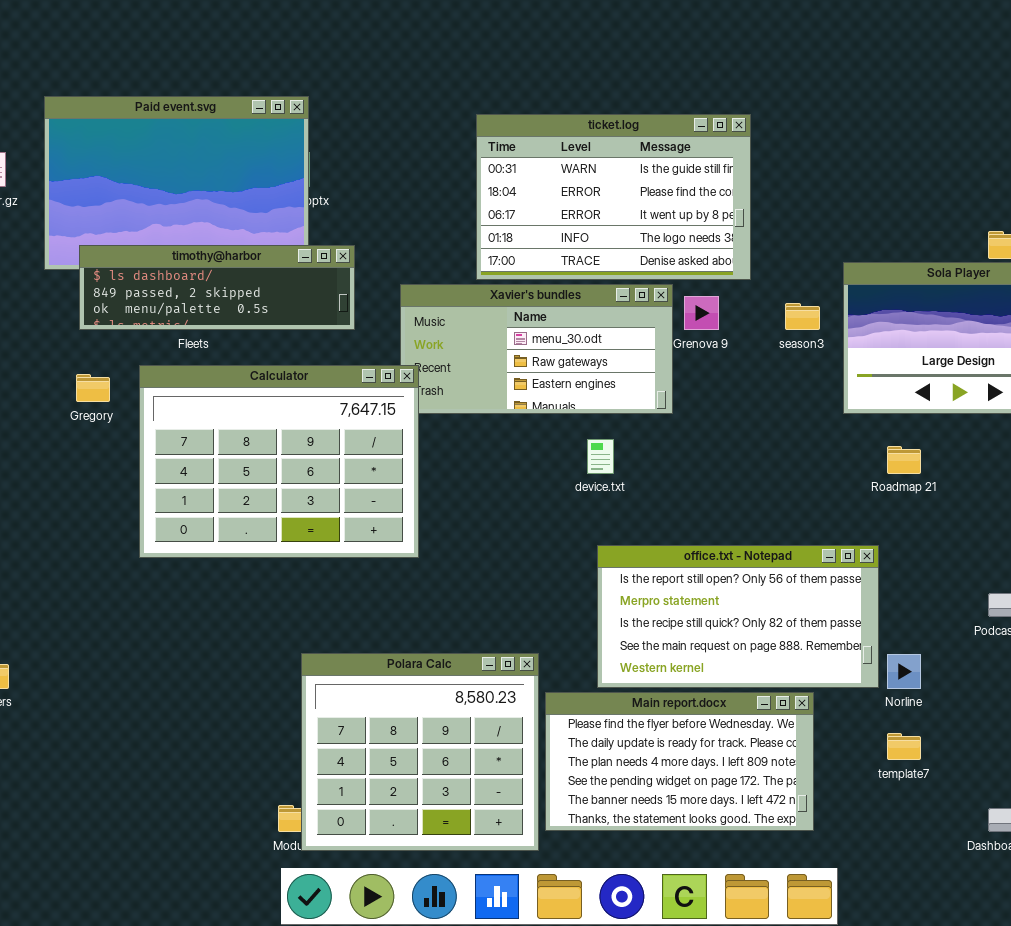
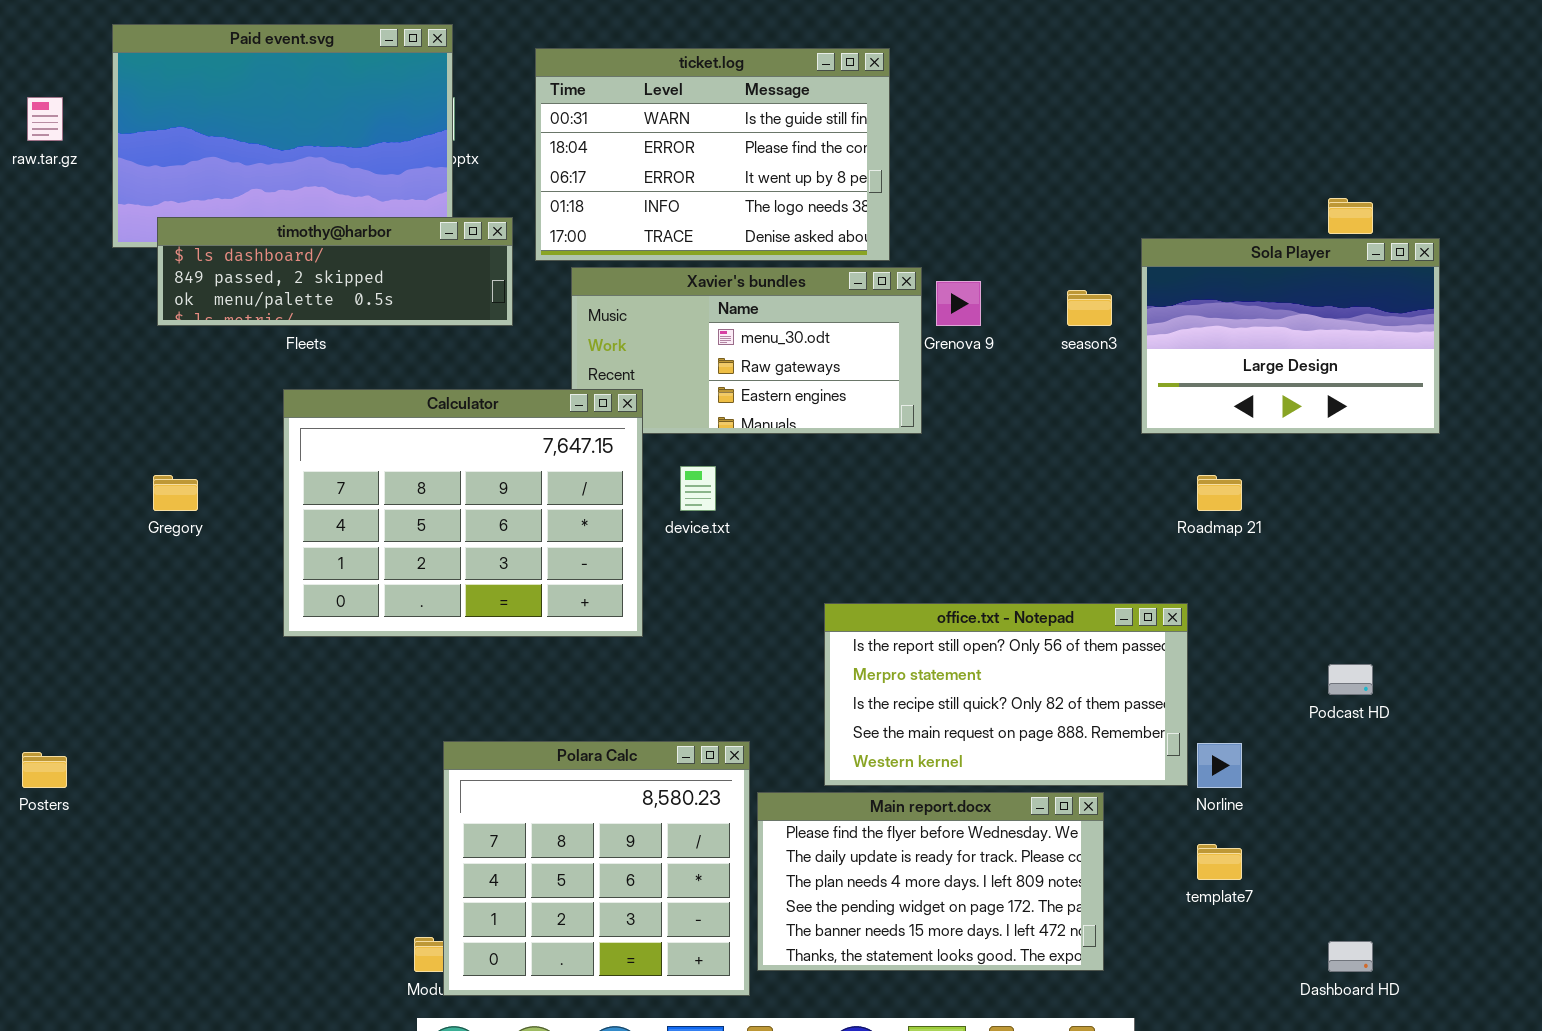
ticket.log: [476,114,751,280] -> [535,48,890,261], moved
Calculator: [139,365,419,558] -> [283,389,643,637], moved
Gregory: [76,374,110,402] -> [153,475,198,511], moved
device.txt: [587,439,614,474] -> [680,466,716,511], moved

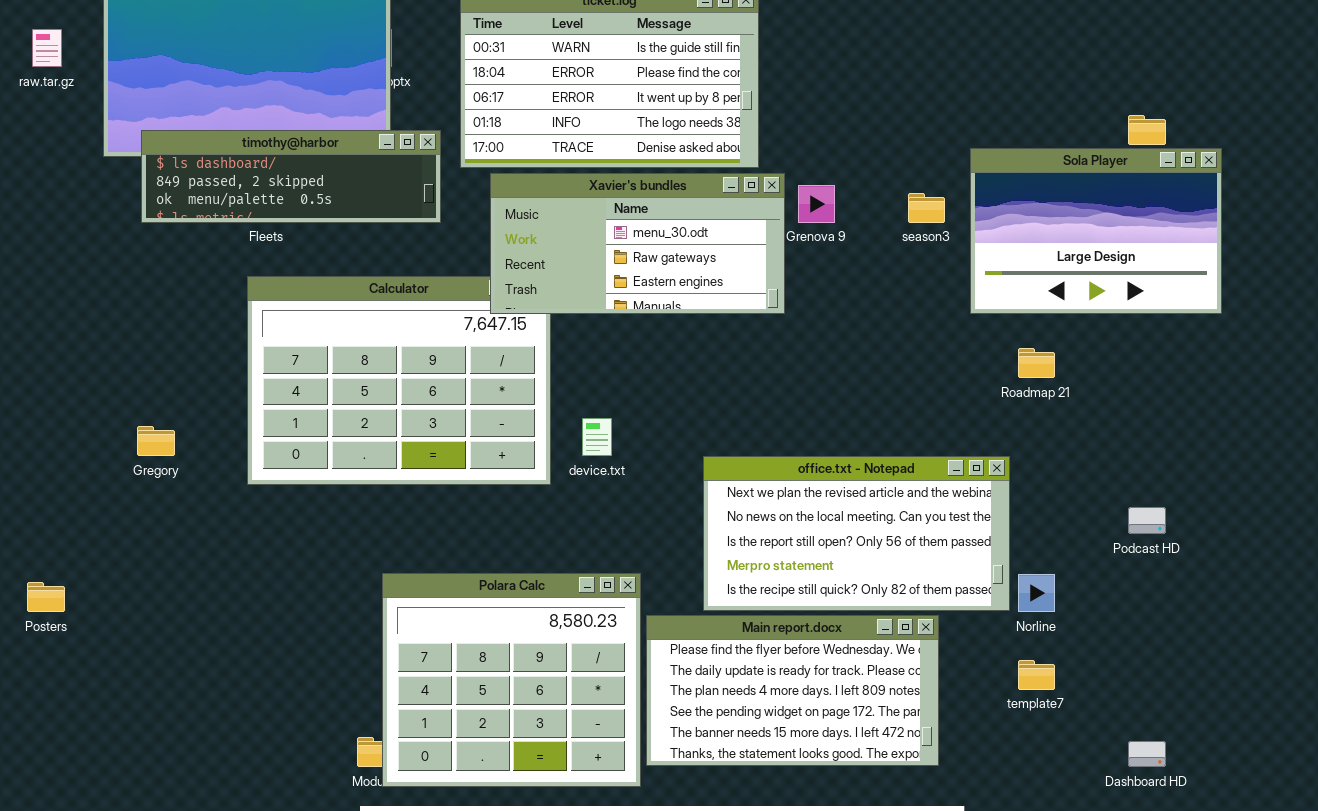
Xavier's bundles: [571,267,922,434] -> [490,173,785,314], raised
device.txt: [680,466,716,511] -> [582,418,612,456], moved
Gregory: [153,475,198,511] -> [137,426,175,456], moved
office.txt - Notepad: [824,603,1188,786] -> [703,456,1010,611], scrolled up 2 rows

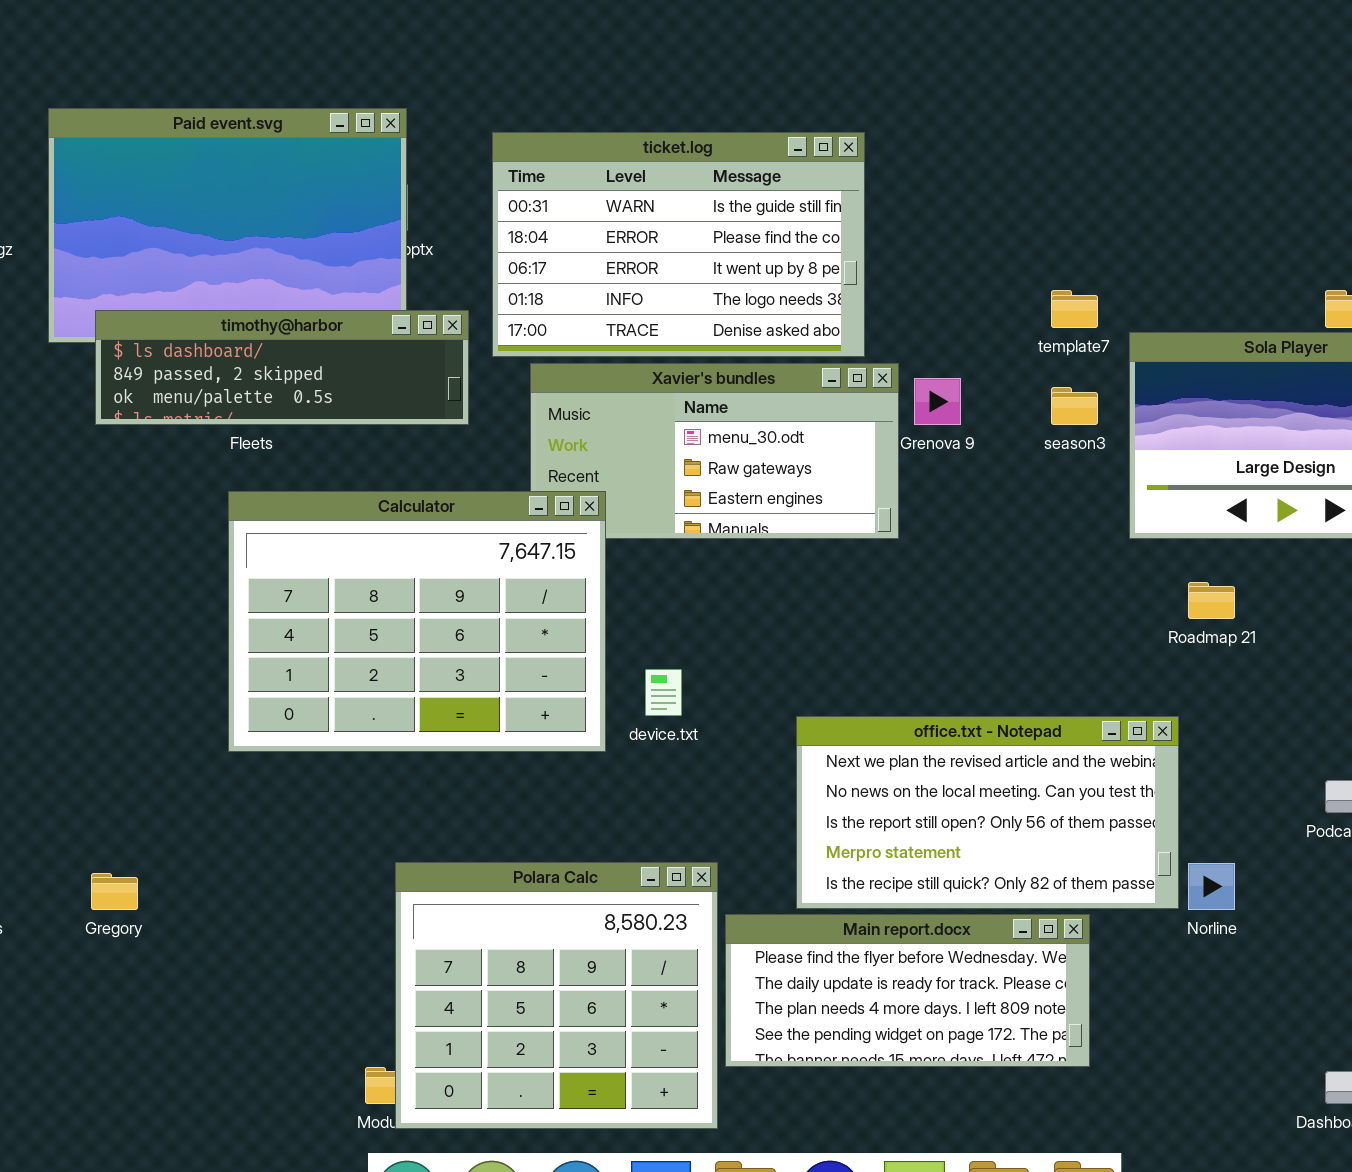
Calculator: [247,276,551,485] -> [228,491,606,752], raised
Gregory: [137,426,175,456] -> [91,873,138,910], moved
Main report.docx: [646,615,939,766] -> [725,914,1090,1067], resized
template7: [1018,660,1055,690] -> [1051,290,1098,328], moved

